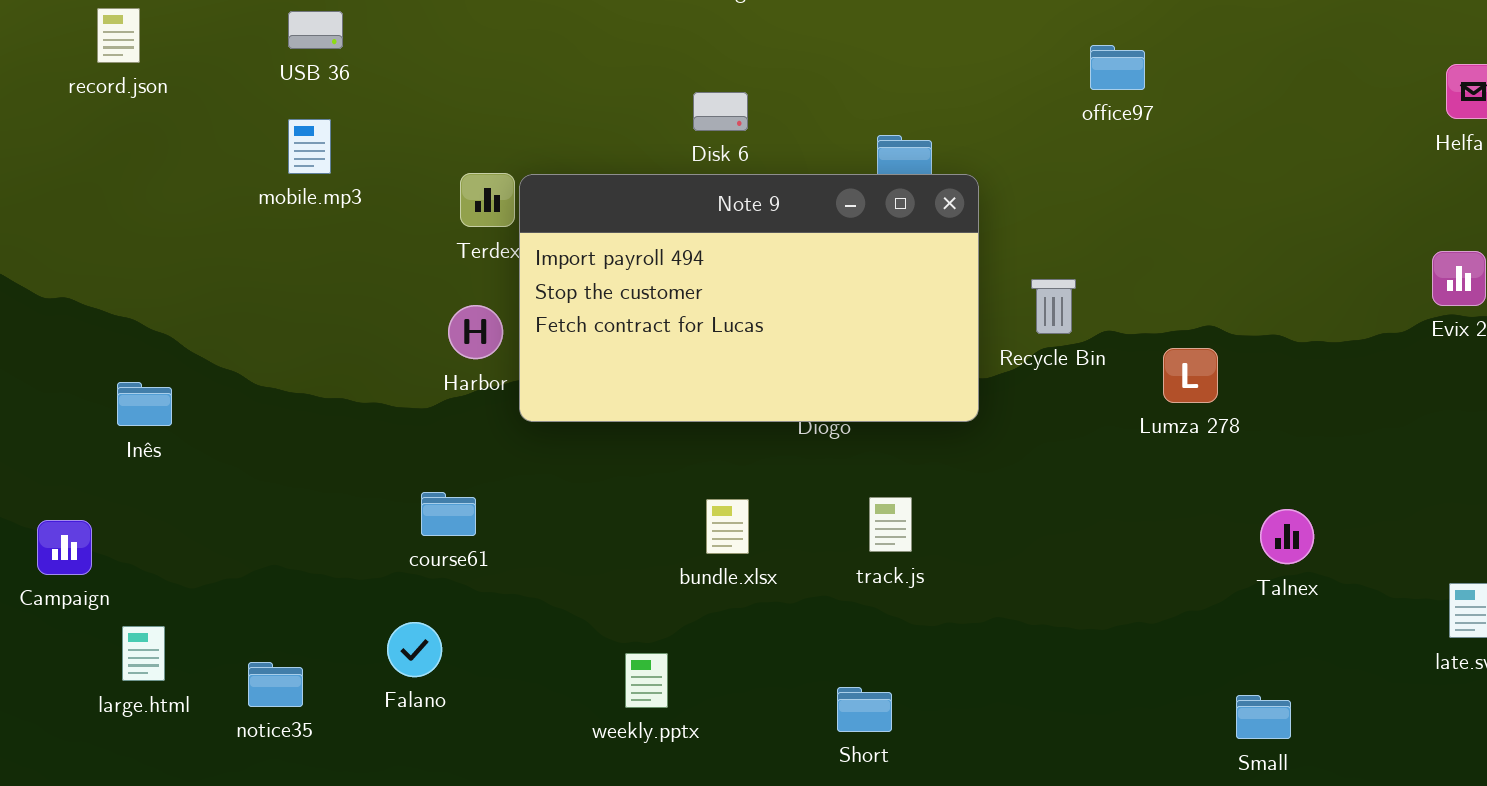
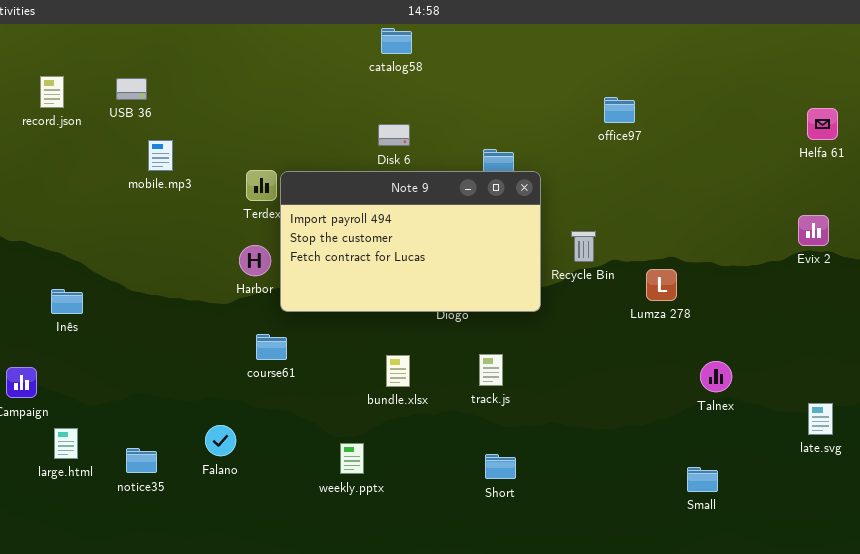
USB 36: [288,11,343,49] -> [116,78,147,100], moved
course61: [421,492,476,536] -> [256,334,287,360], moved
Short: [837,687,892,732] -> [485,454,516,479], moved

